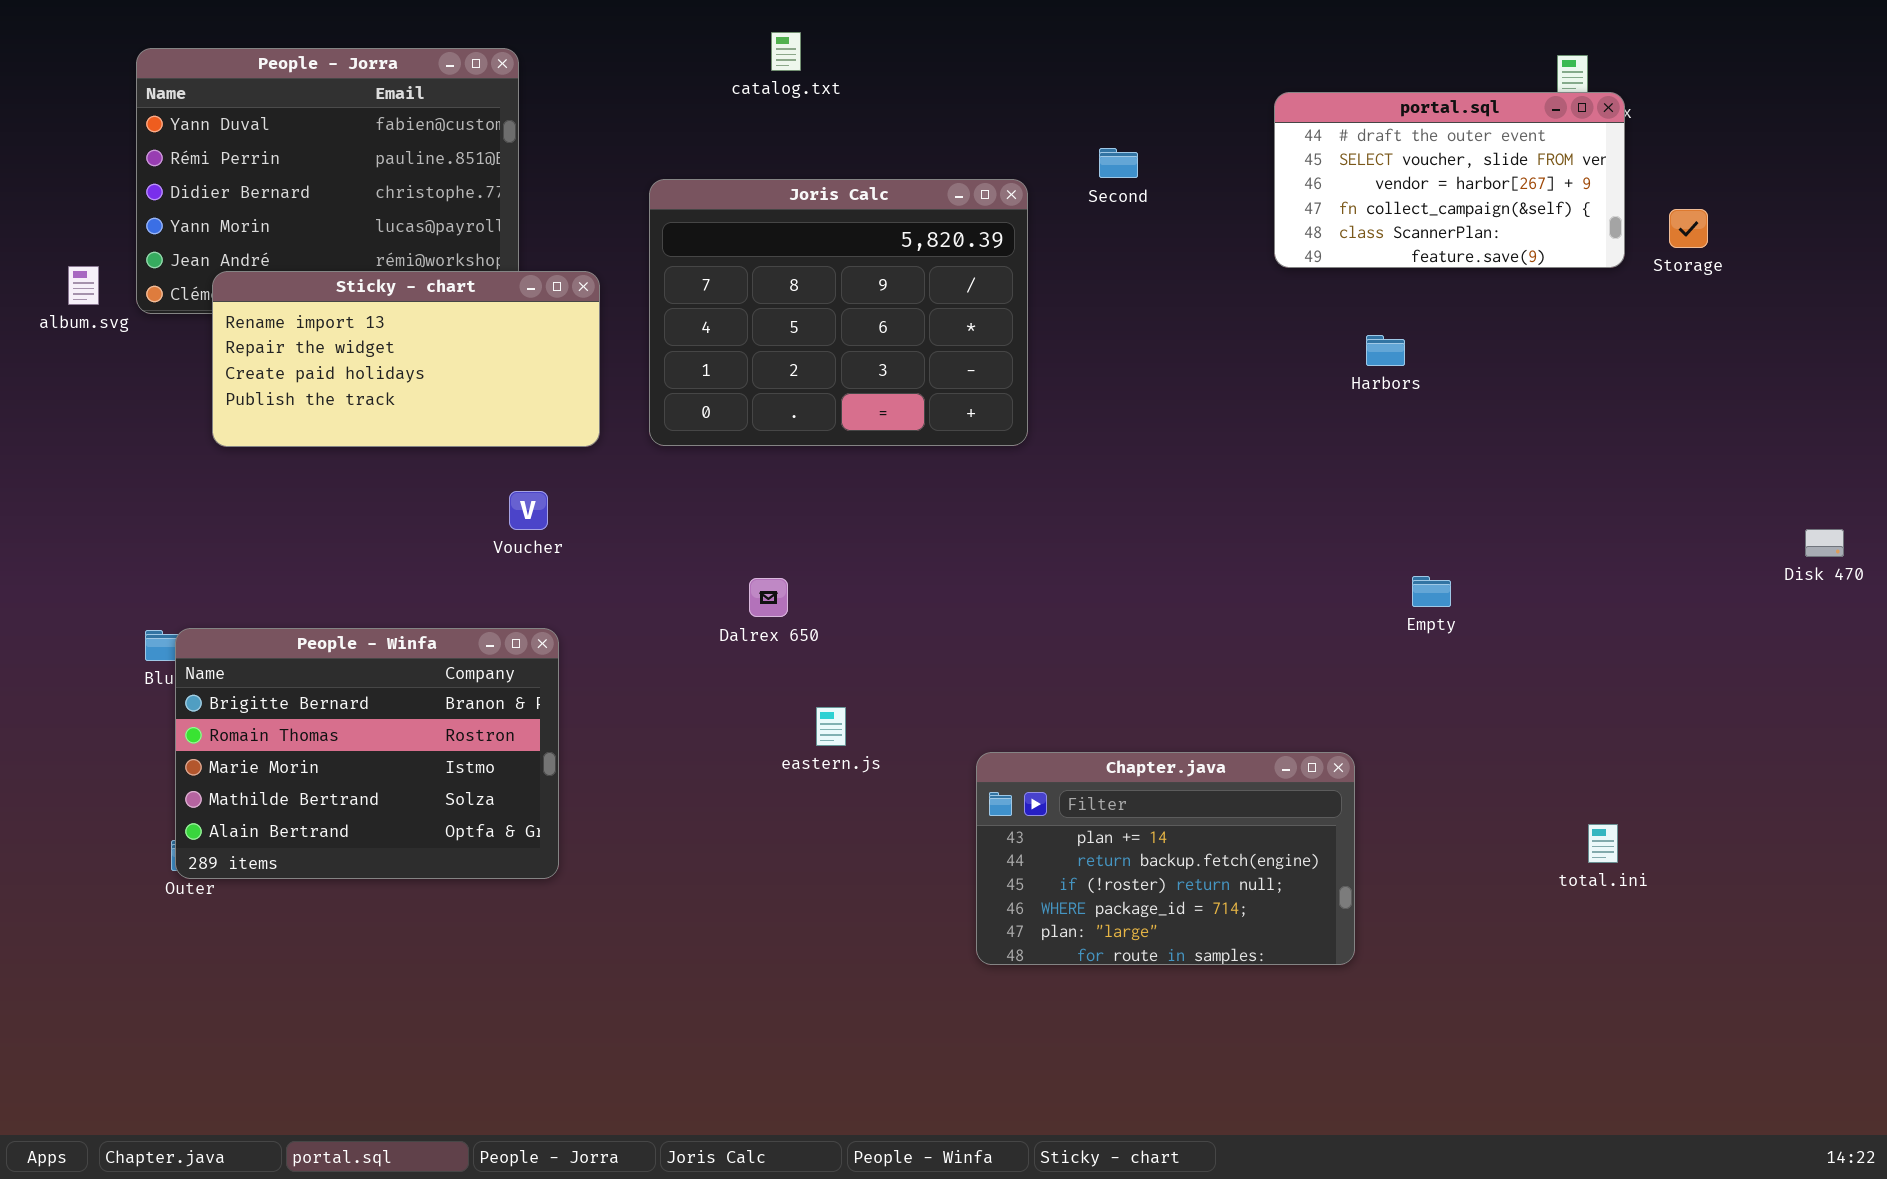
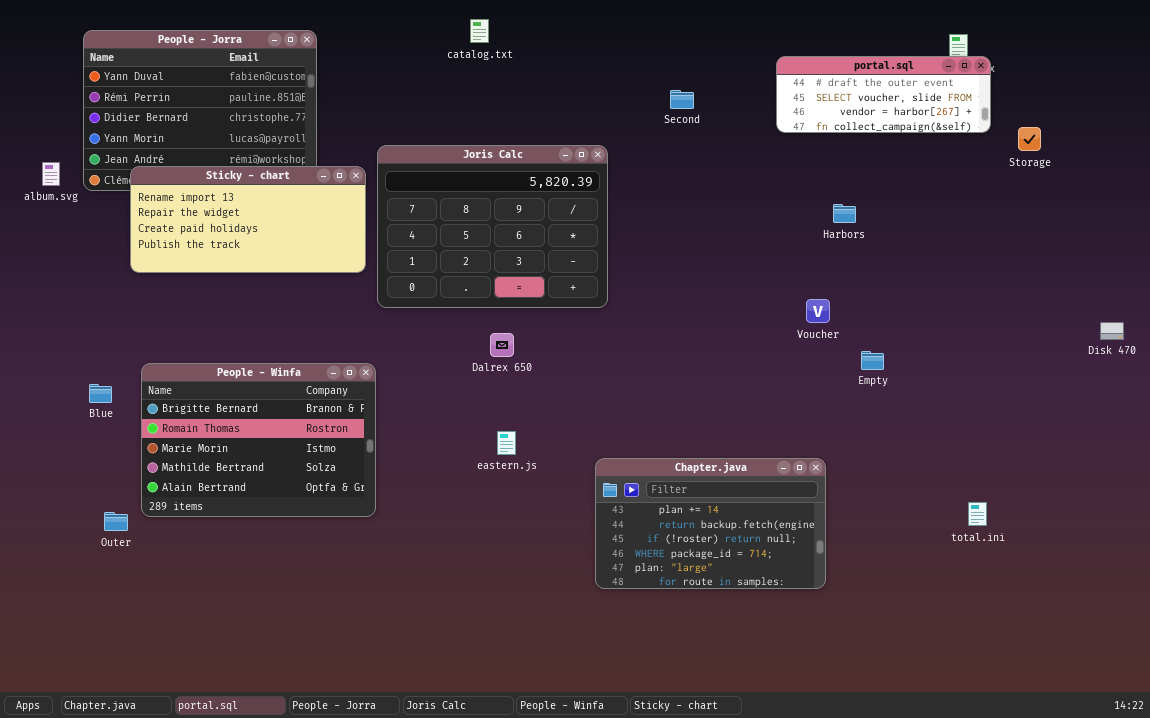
portal.sql: [1274,92,1625,268] -> [776,56,991,133], resized
Joris Calc: [649,179,1028,446] -> [377,145,608,308], moved
Voucher: [509,491,548,530] -> [806,299,830,323], moved
Dalrex 650: [749,578,788,617] -> [490,333,514,357], moved
People - Winfa: [175,628,559,879] -> [141,363,376,517], moved

